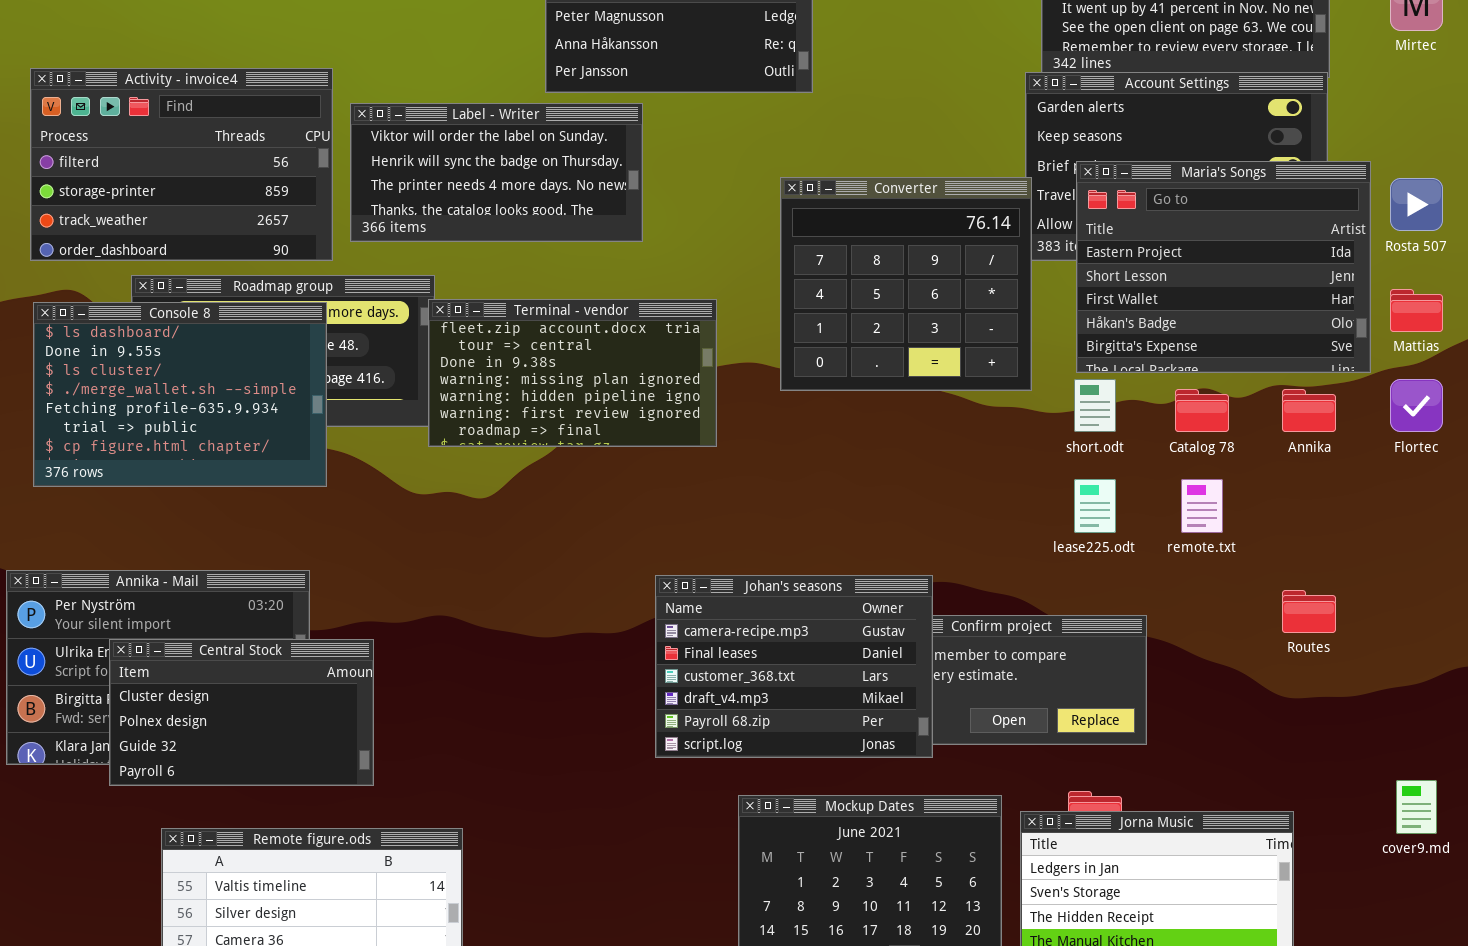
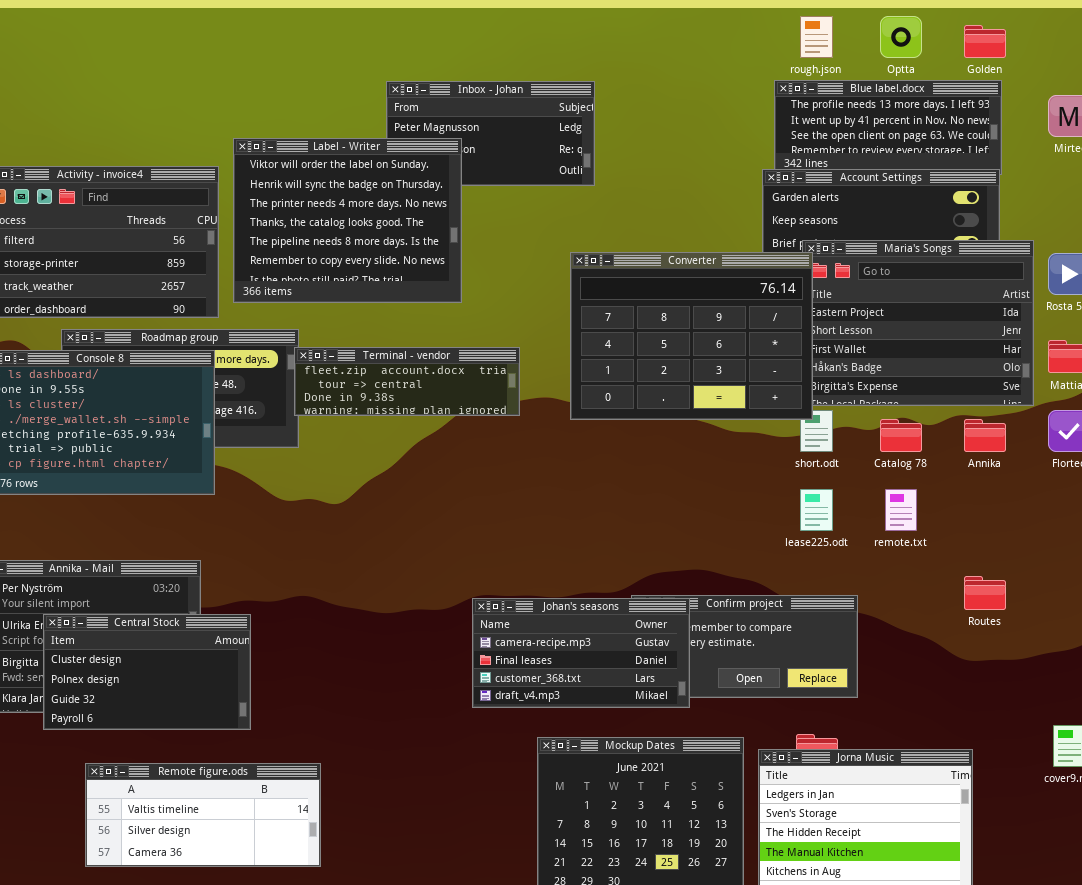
Label - Writer: [350,103,643,242] -> [233,138,462,303], resized
Converter: [780,177,1032,391] -> [570,252,813,420], resized
Terminal - vendor: [428,299,717,447] -> [294,347,520,416], resized
Johan's seasons: [655,575,933,758] -> [472,598,690,708], resized

